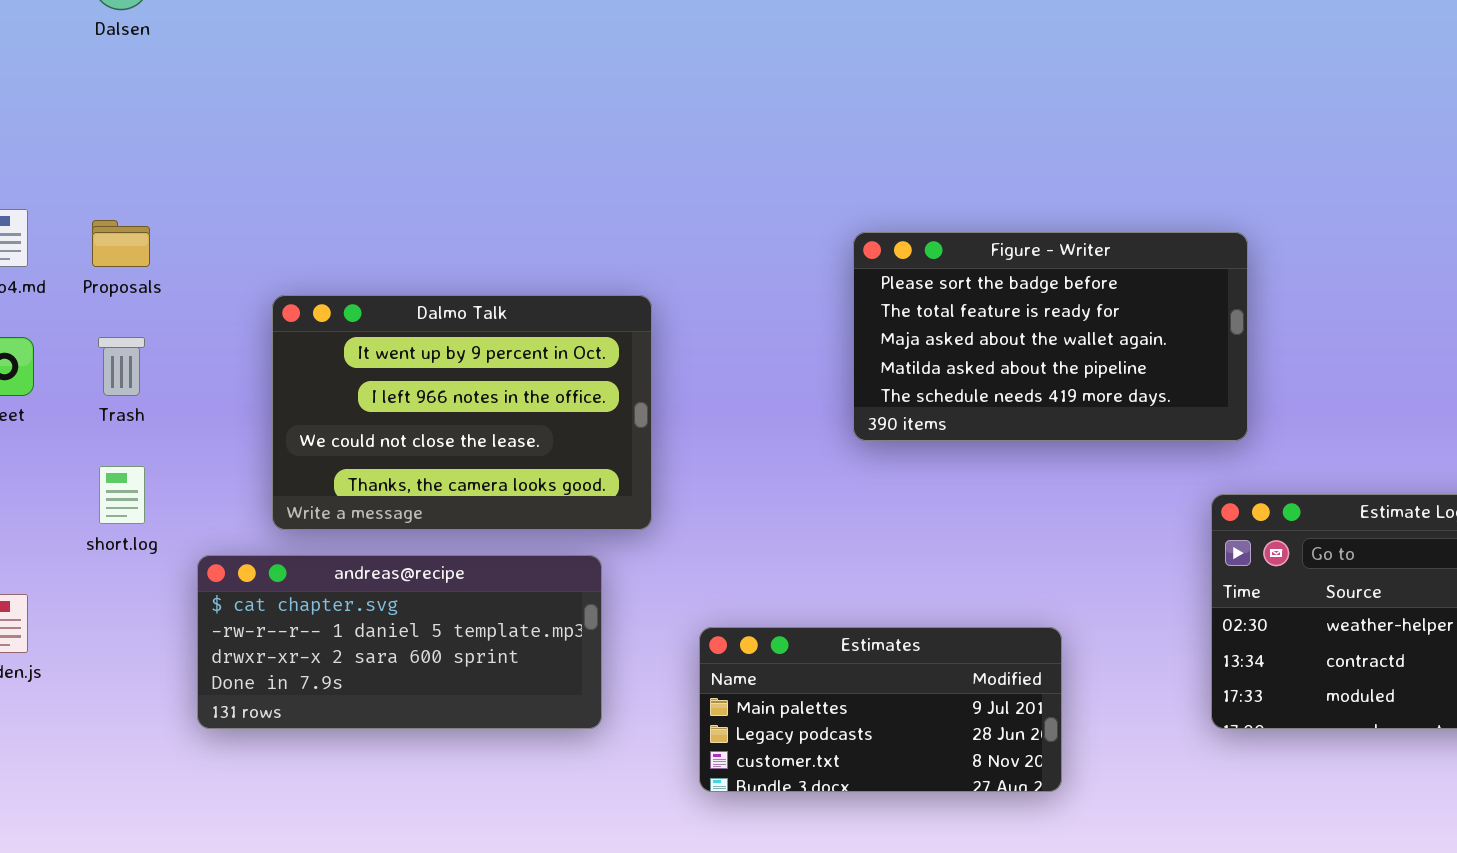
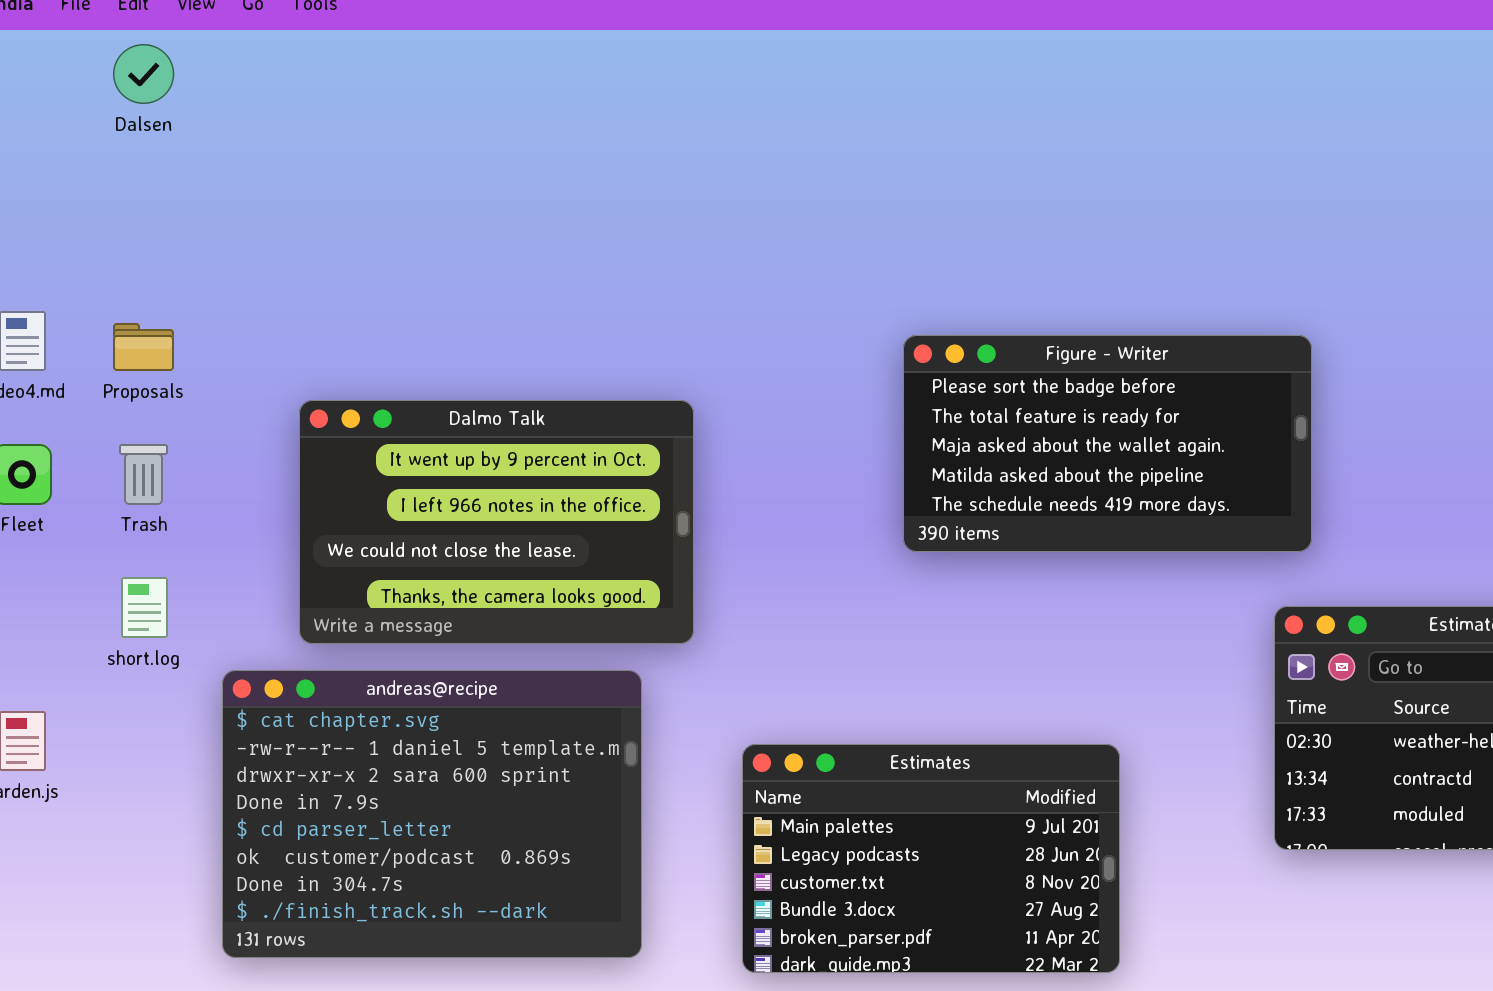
andreas@recipe: [197,555,602,729] -> [222,670,642,958], resized
Estimates: [699,627,1062,792] -> [742,744,1120,973], resized

